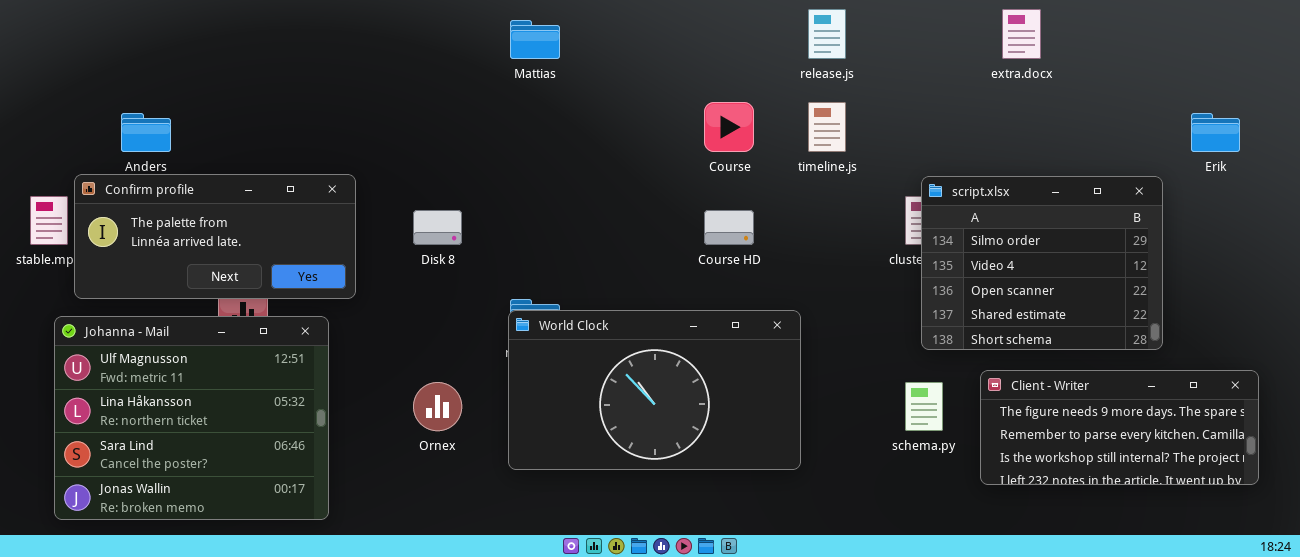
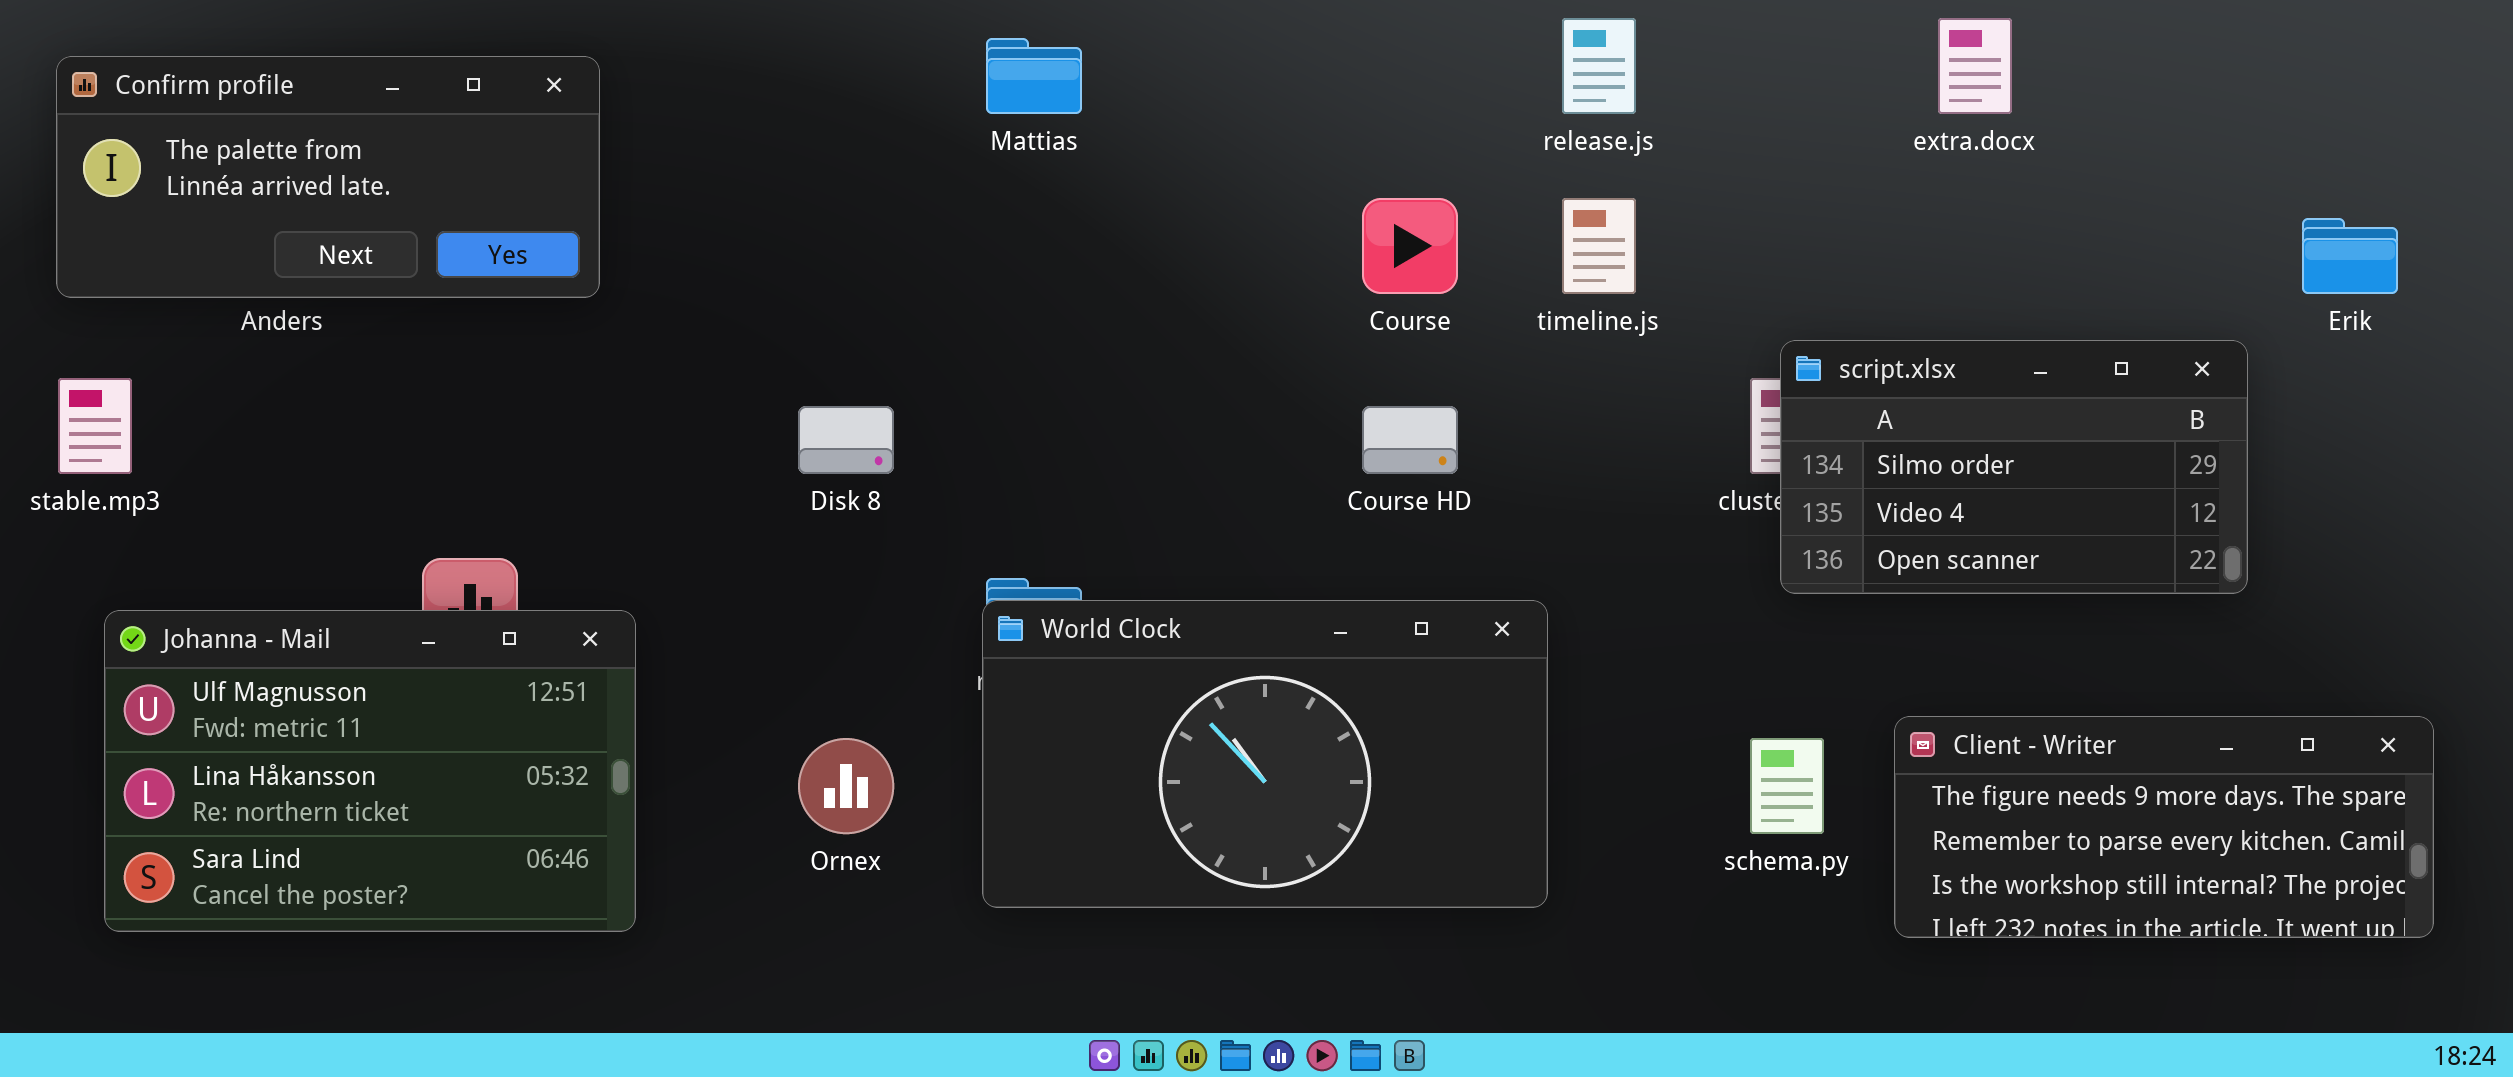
Confirm profile: [74,174,356,299] -> [56,56,600,298], moved
script.xlsx: [921,176,1163,350] -> [1780,340,2248,594], resized
Johanna - Mail: [54,316,329,520] -> [104,610,636,932], resized

